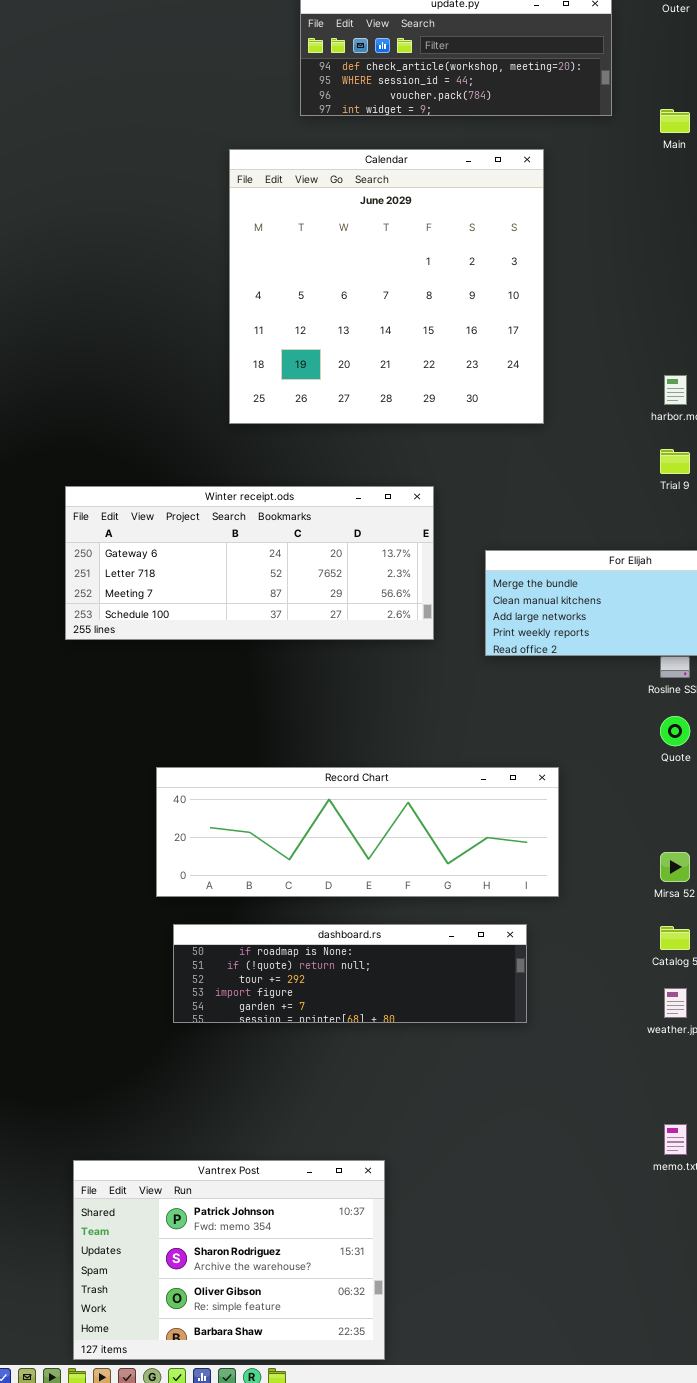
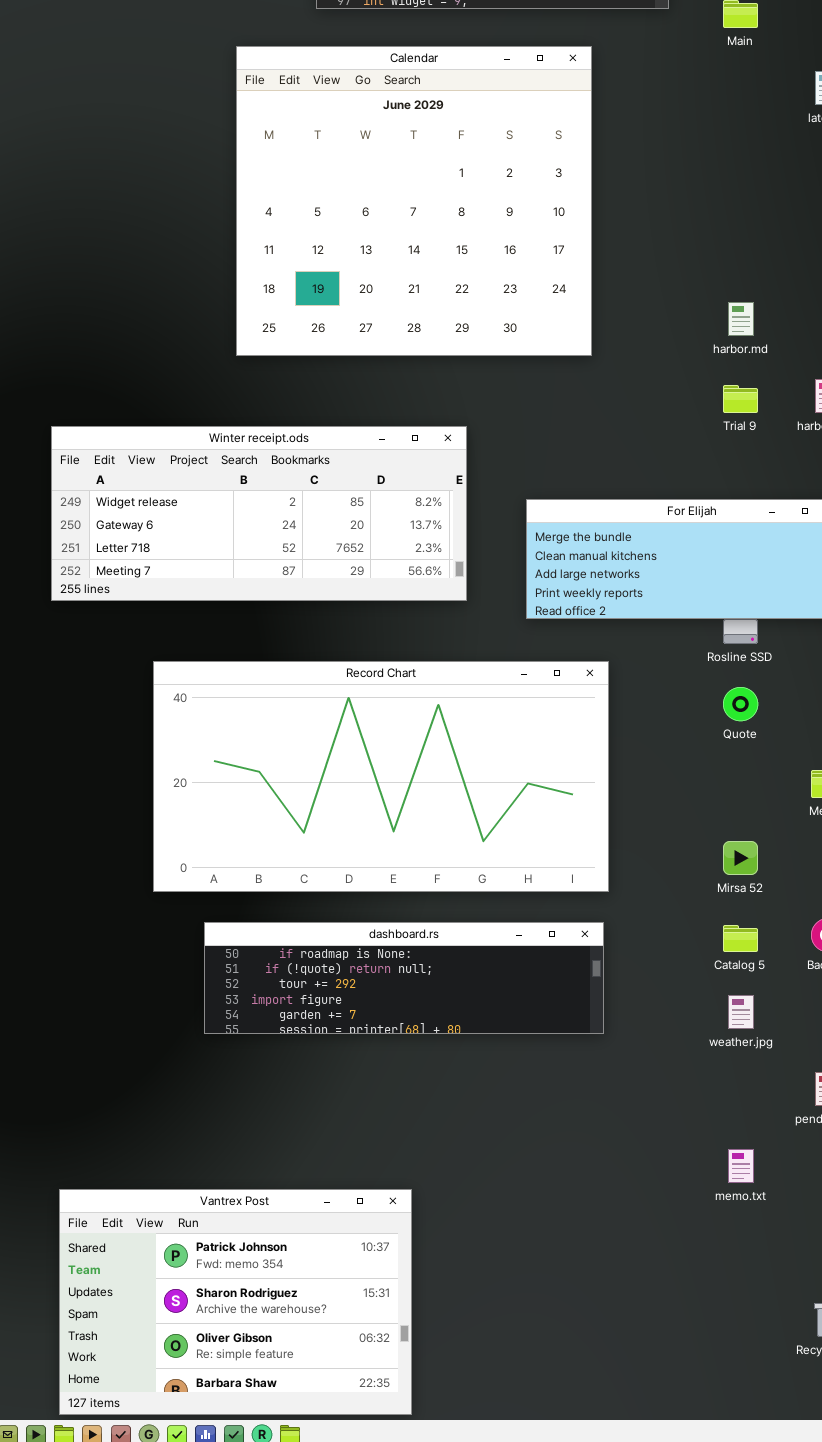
Winter receipt.ods: [65,486,434,640] -> [51,426,467,601], scrolled up 1 row
Record Chart: [156,767,559,897] -> [153,661,609,892], resized
dashboard.rs: [173,924,527,1023] -> [204,922,604,1034], moved

